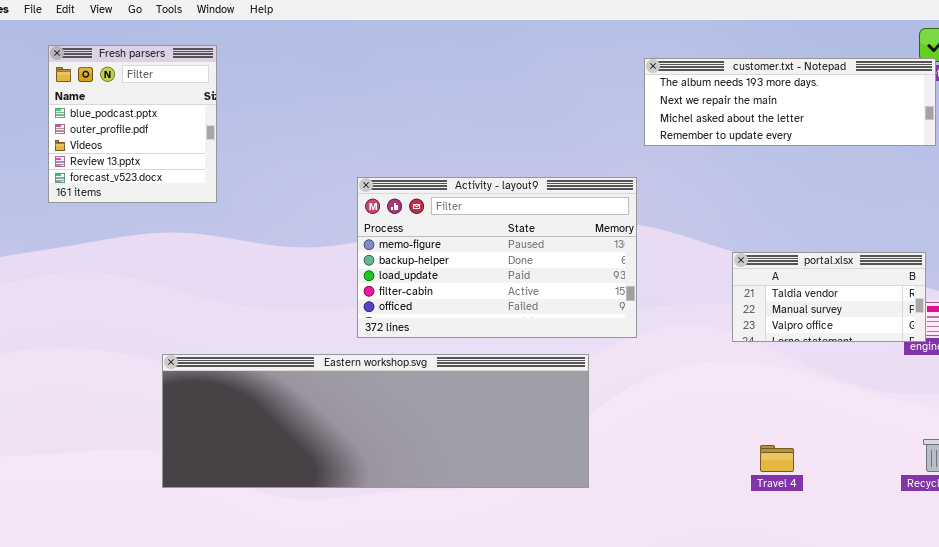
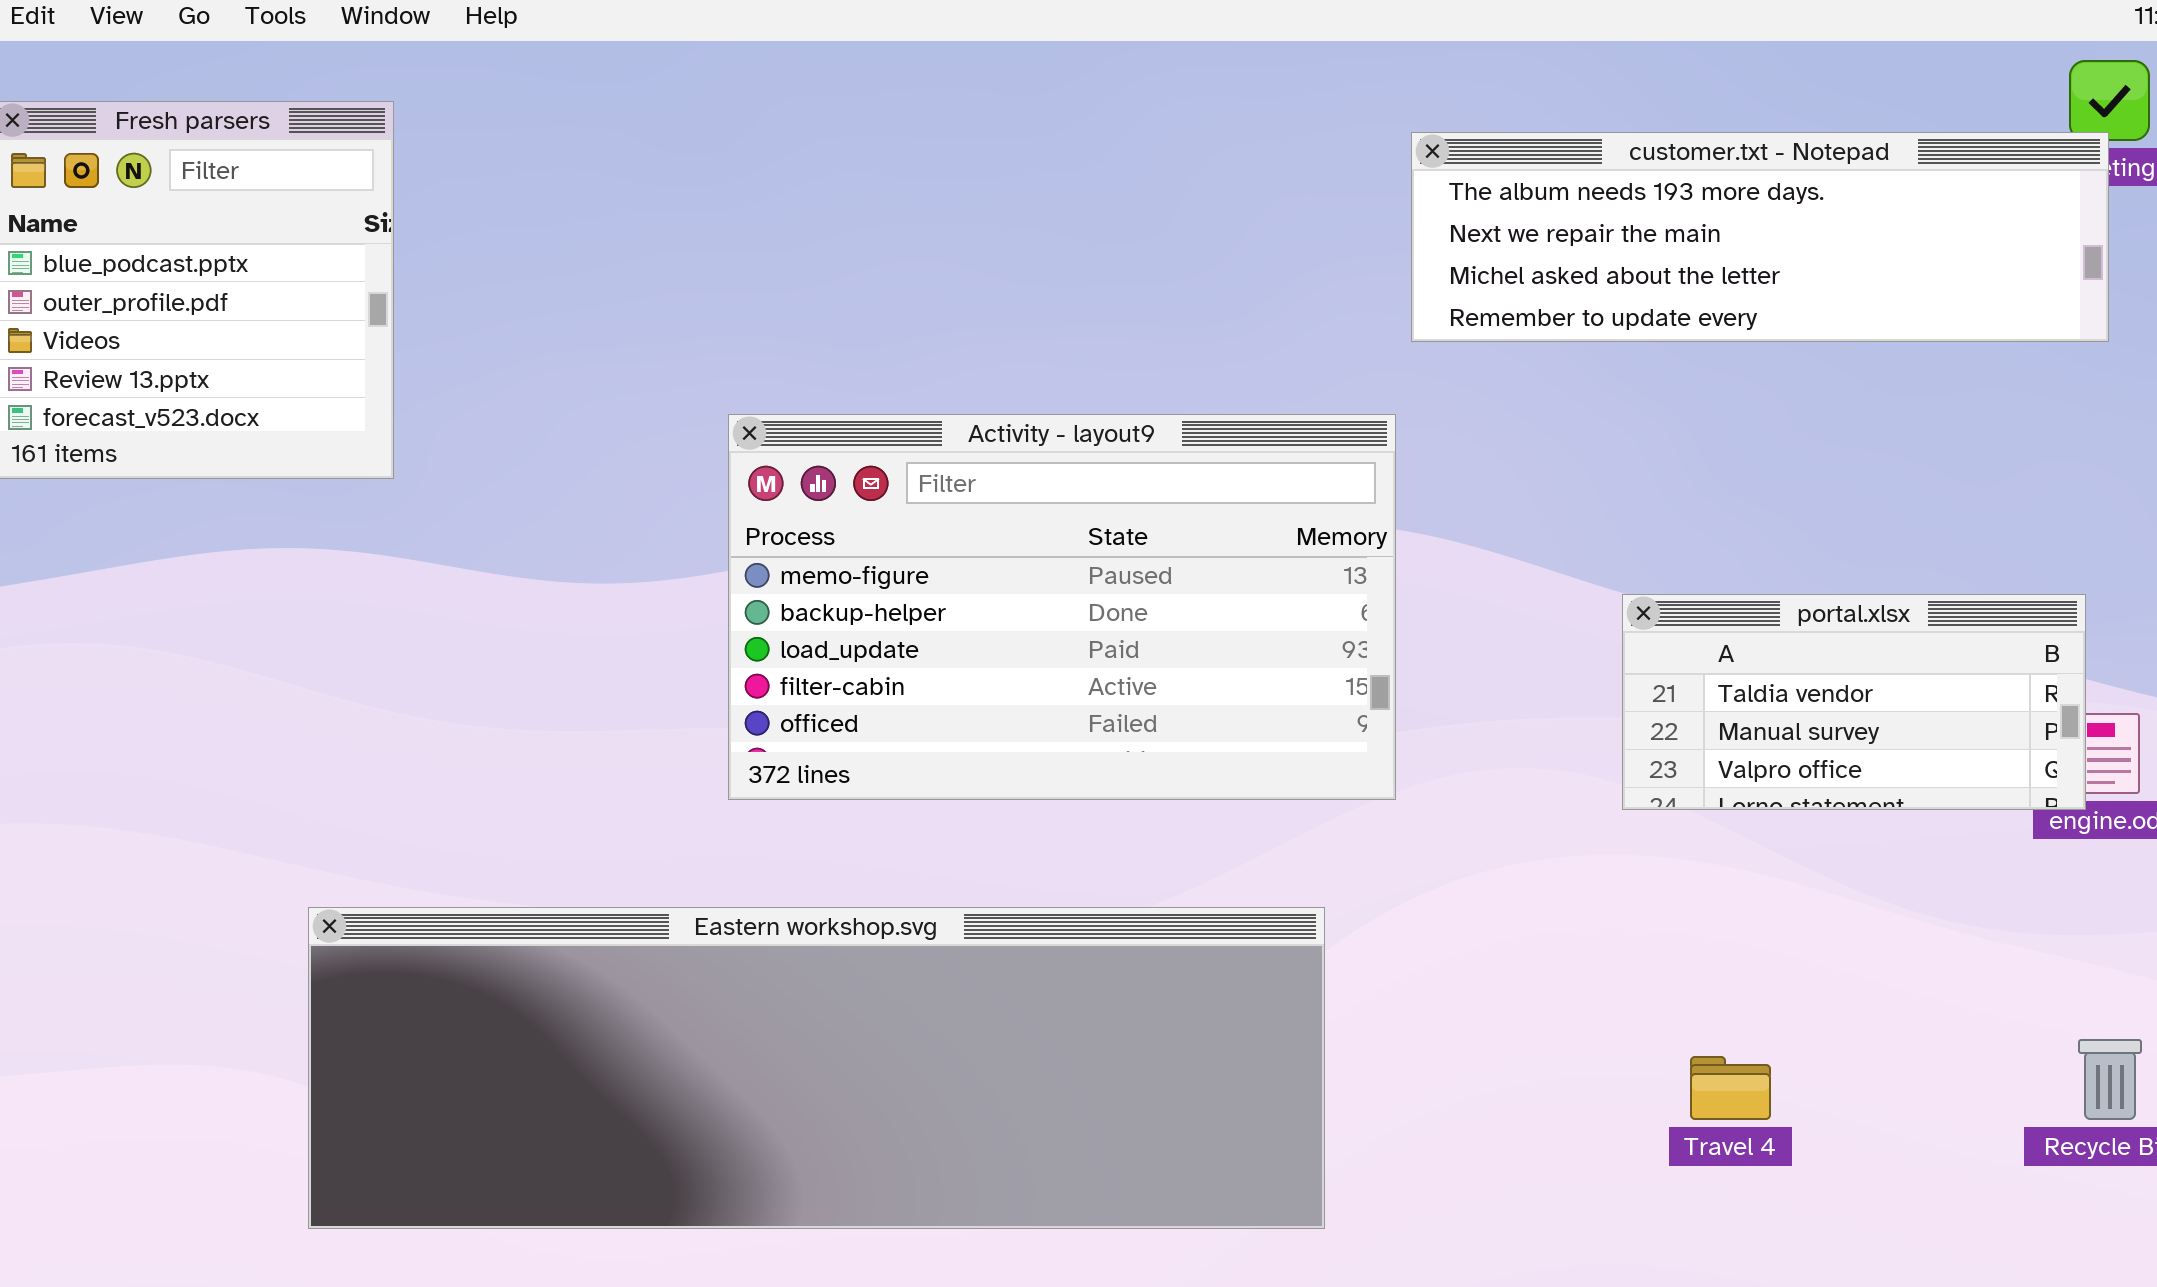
Eastern workshop.svg: [162,354,589,488] -> [308,907,1325,1229], moved

